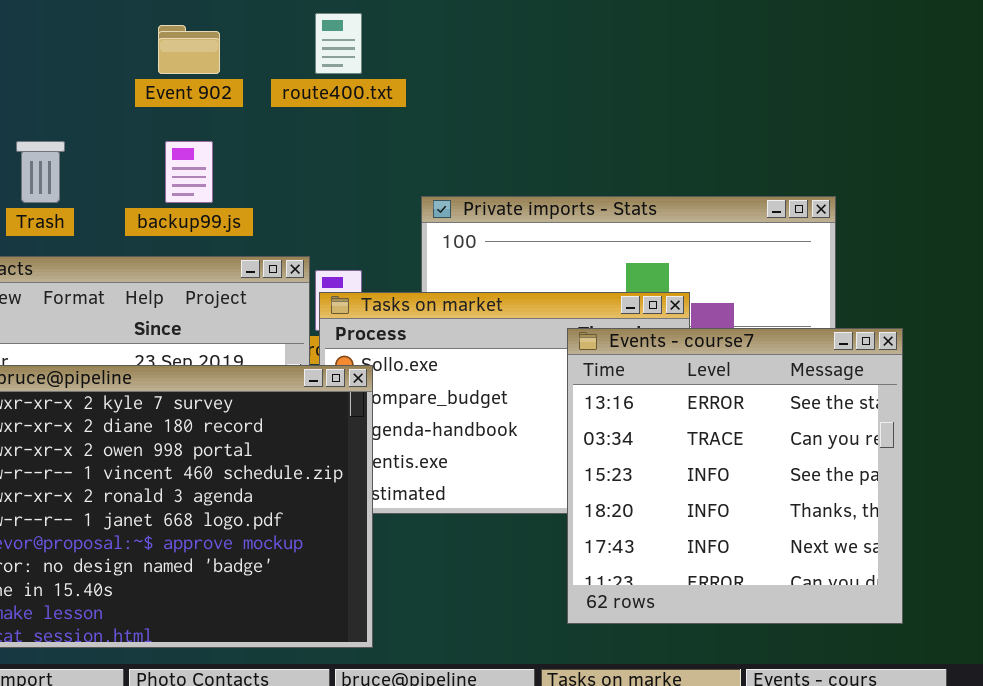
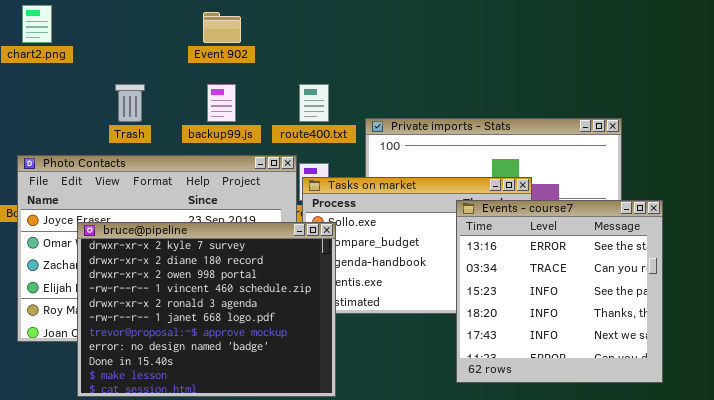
route400.txt: [315,13,362,74] -> [299,84,329,122], moved

